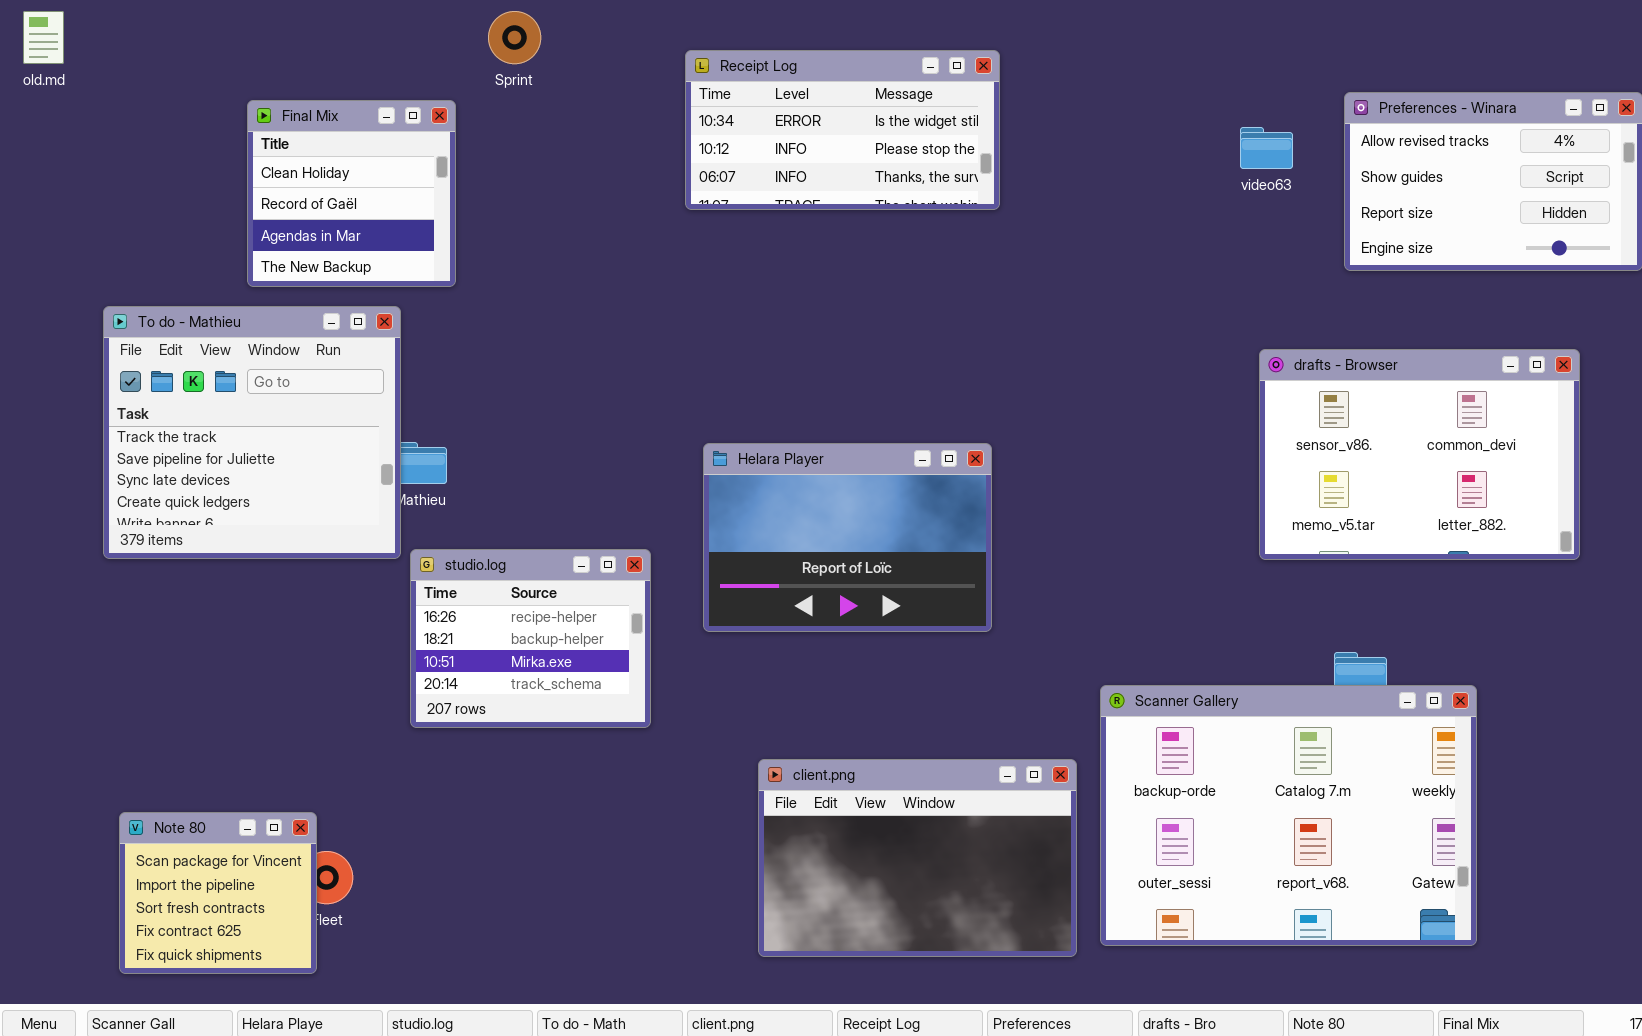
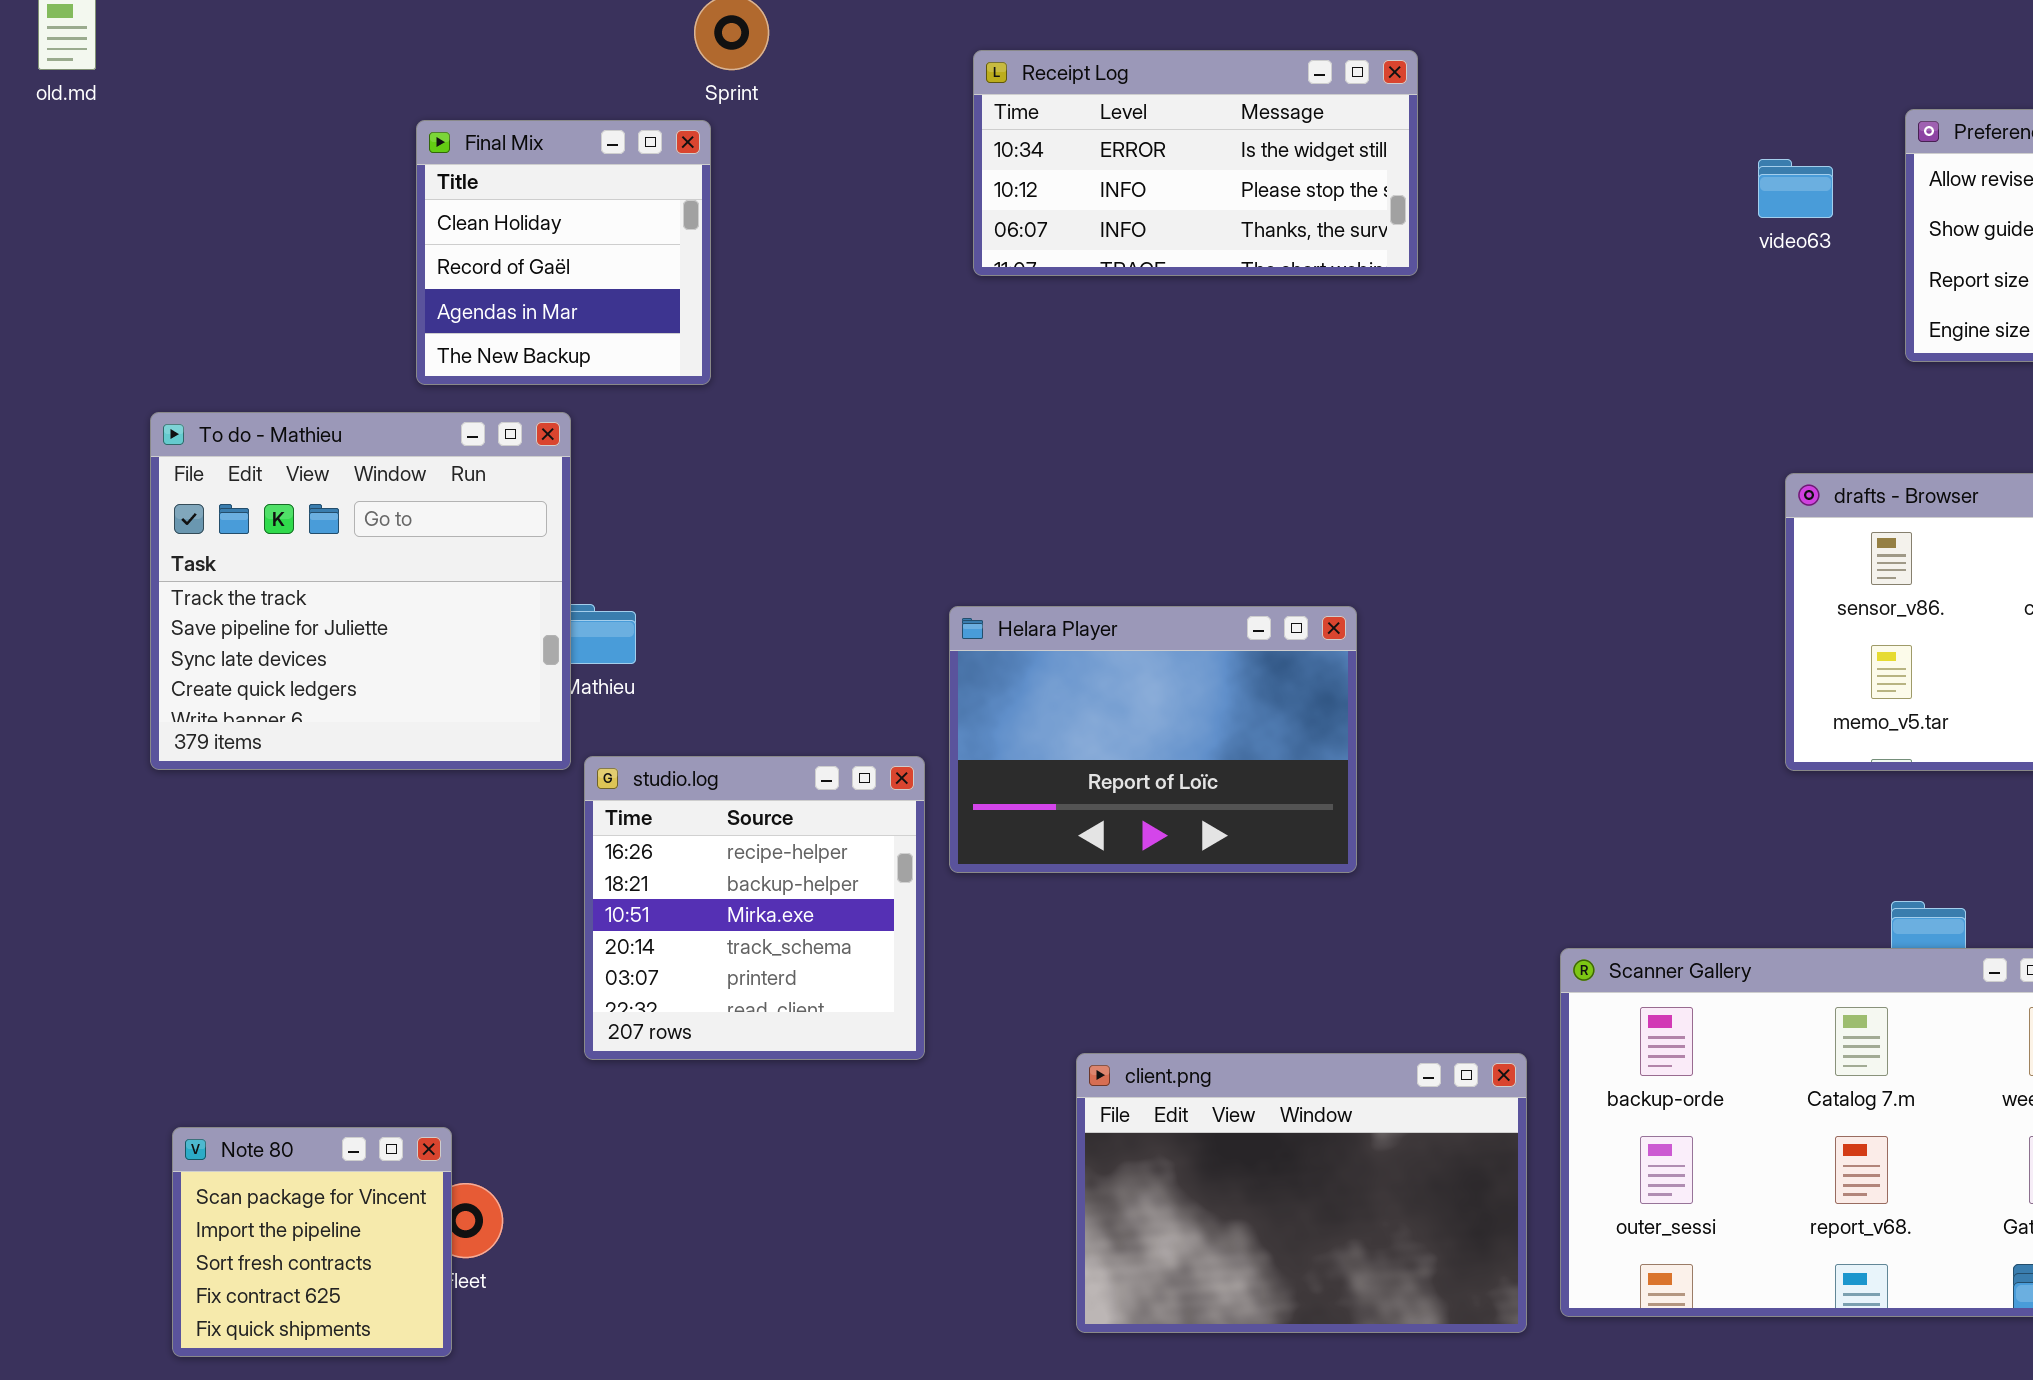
Final Mix: [247,100,456,287] -> [416,120,711,385], moved
Helara Player: [703,443,992,632] -> [949,606,1357,873], moved
studio.log: [410,549,651,728] -> [584,756,925,1060], resized

